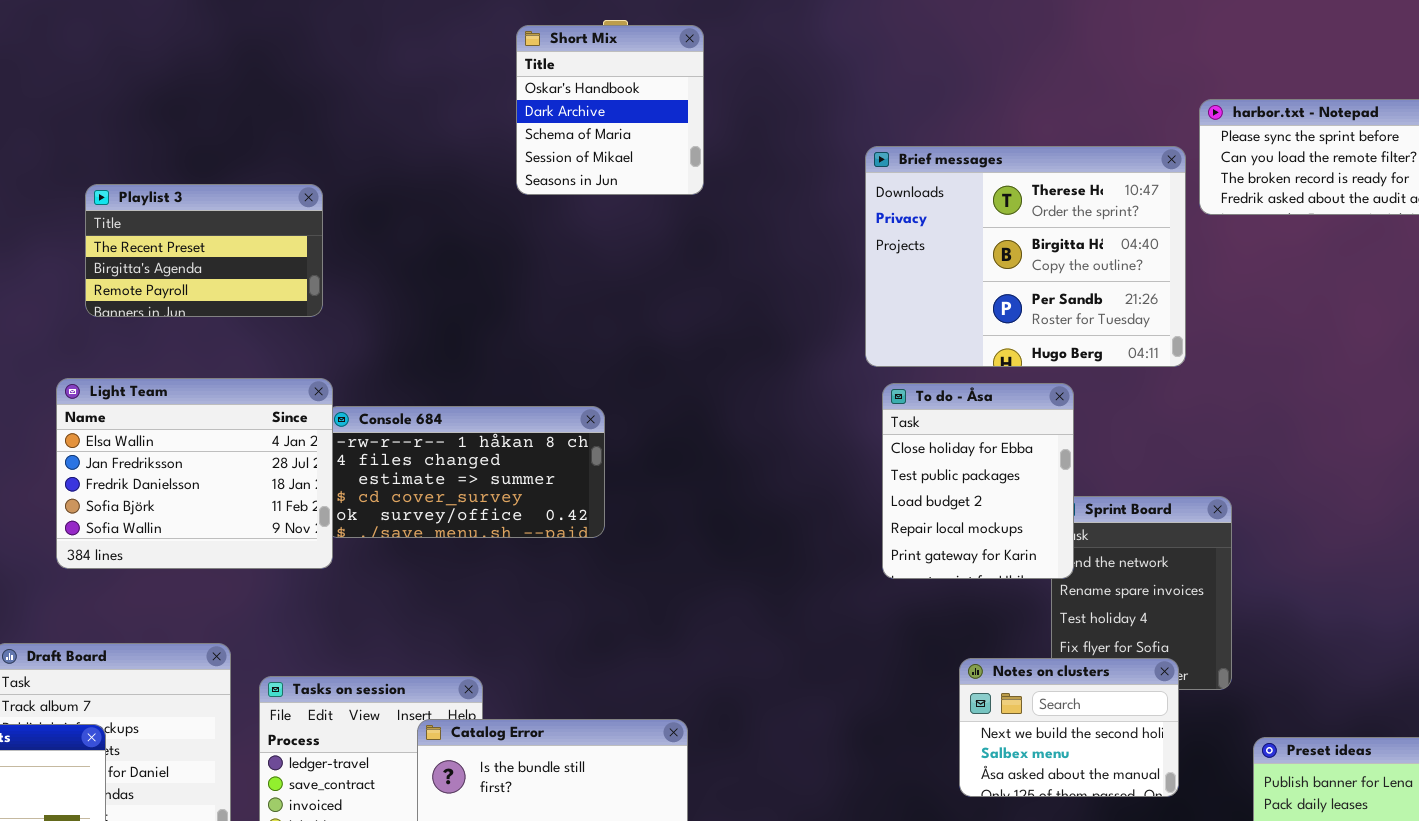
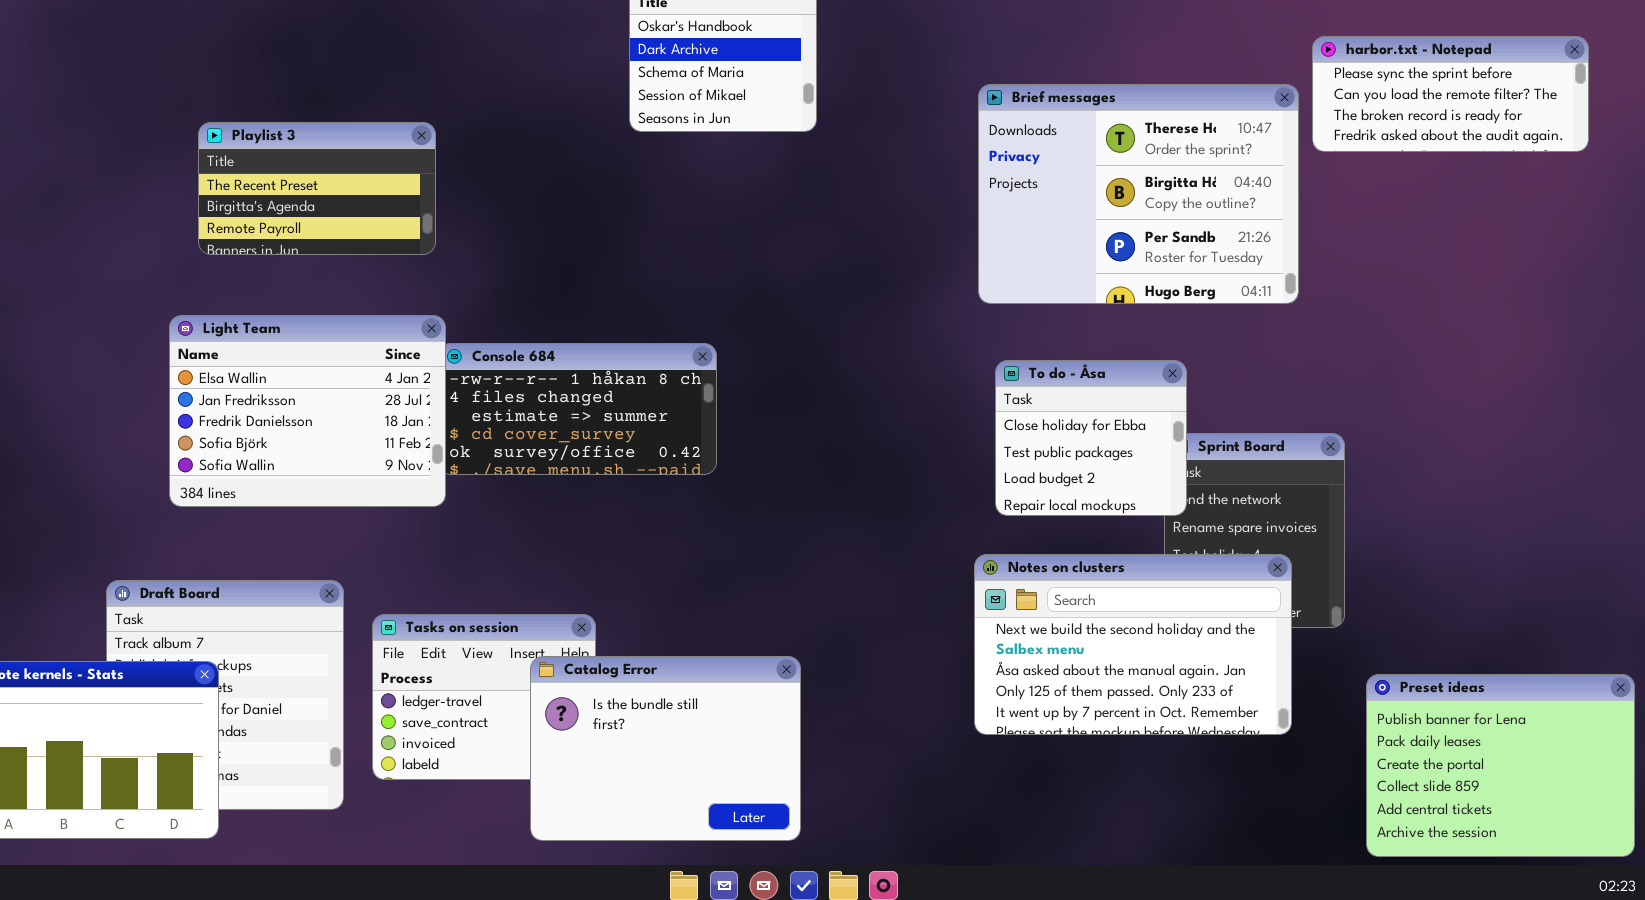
To do - Åsa: [882,383,1074,579] -> [995,360,1187,516], resized
Notes on clusters: [959,658,1179,797] -> [974,554,1292,735], resized

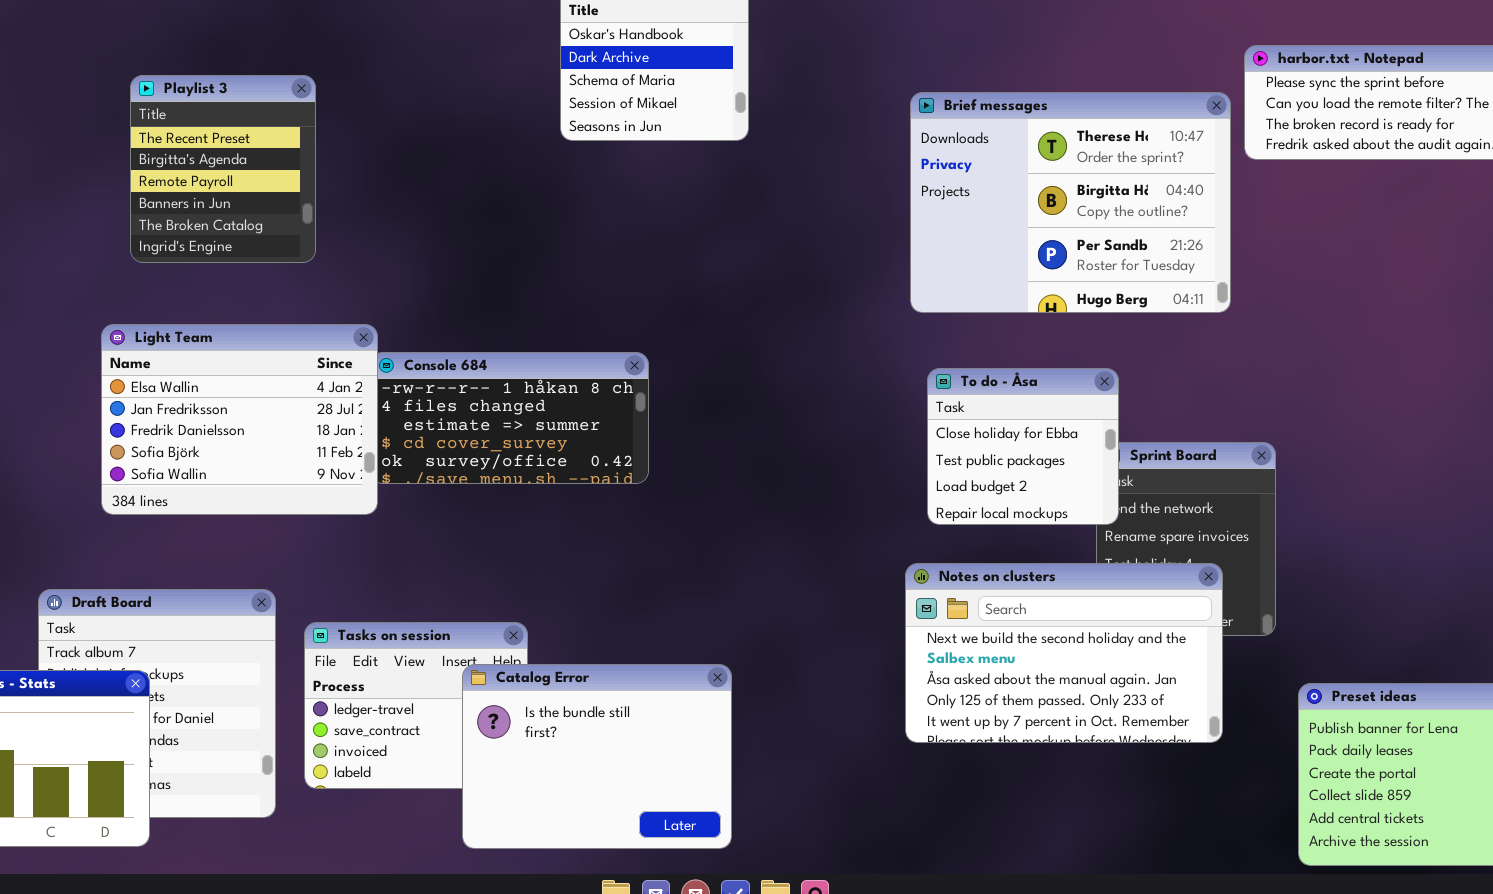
Playlist 3: [198,122,436,255] -> [130,75,316,263], resized

